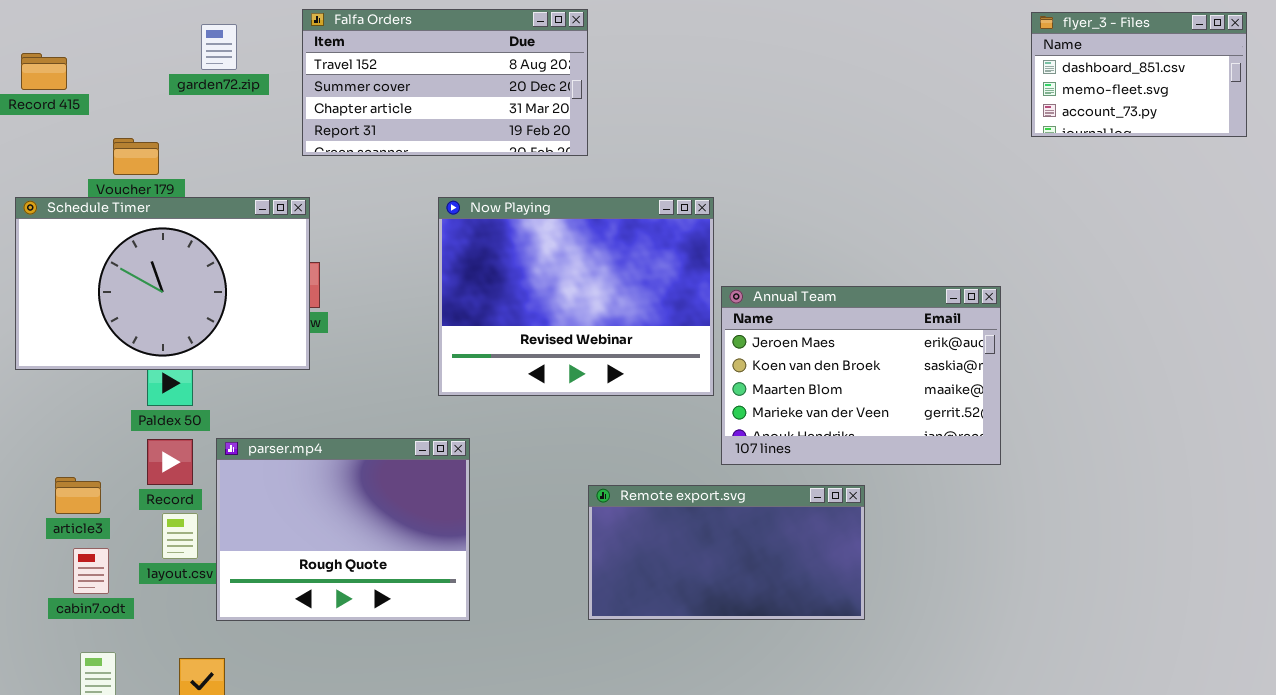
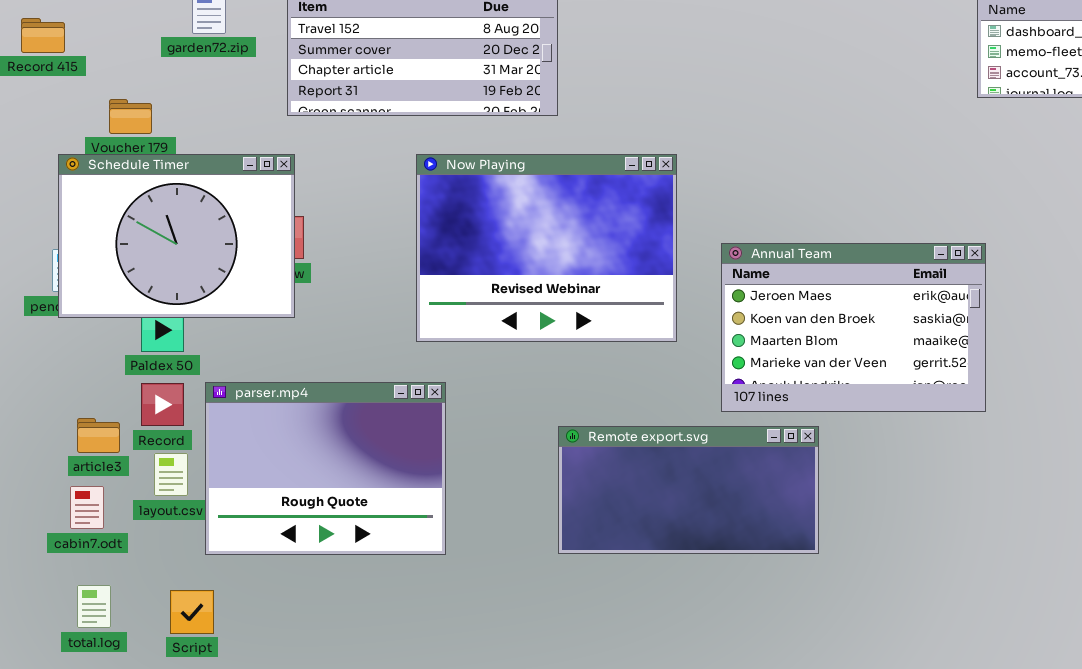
Schedule Timer: [15,197,310,370] -> [58,154,295,318], resized
Annual Team: [721,286,1001,465] -> [721,243,986,412], moved
article3: [55,477,101,514] -> [77,418,120,453], moved

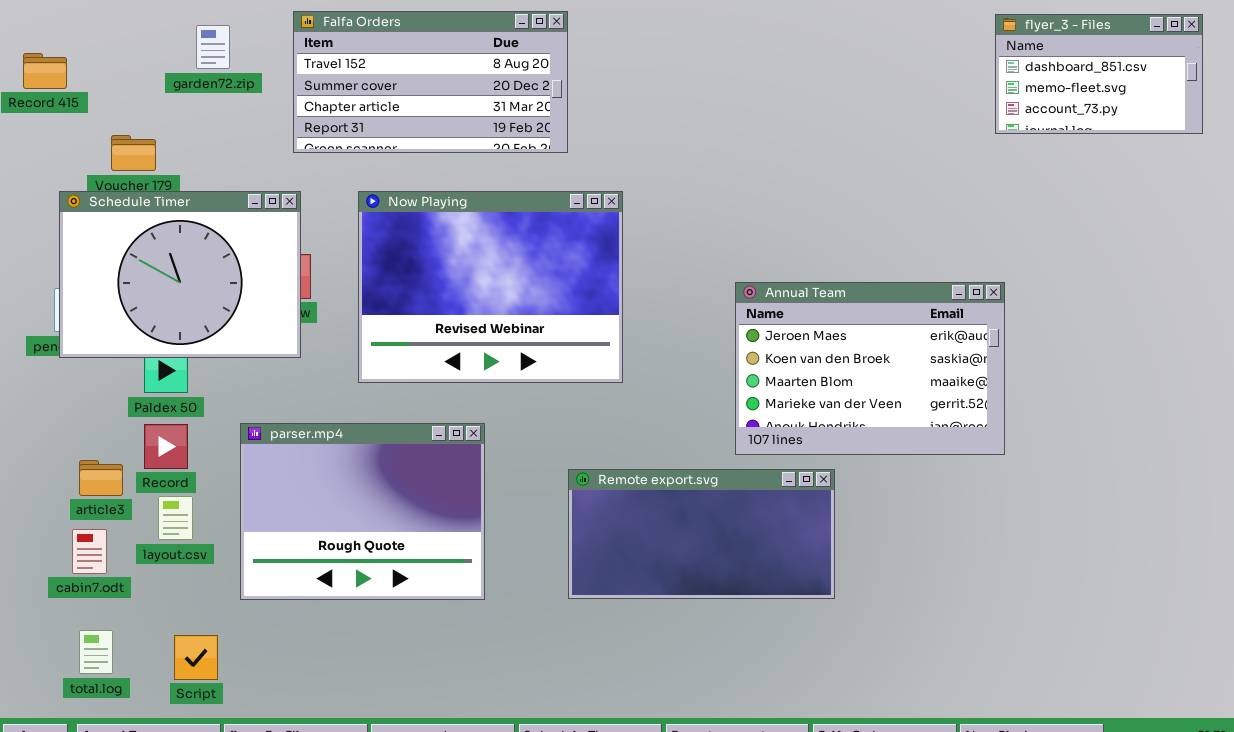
Now Playing: [416,154,677,342] -> [358,191,623,383], moved
parser.mp4: [205,382,446,555] -> [240,423,485,600], moved

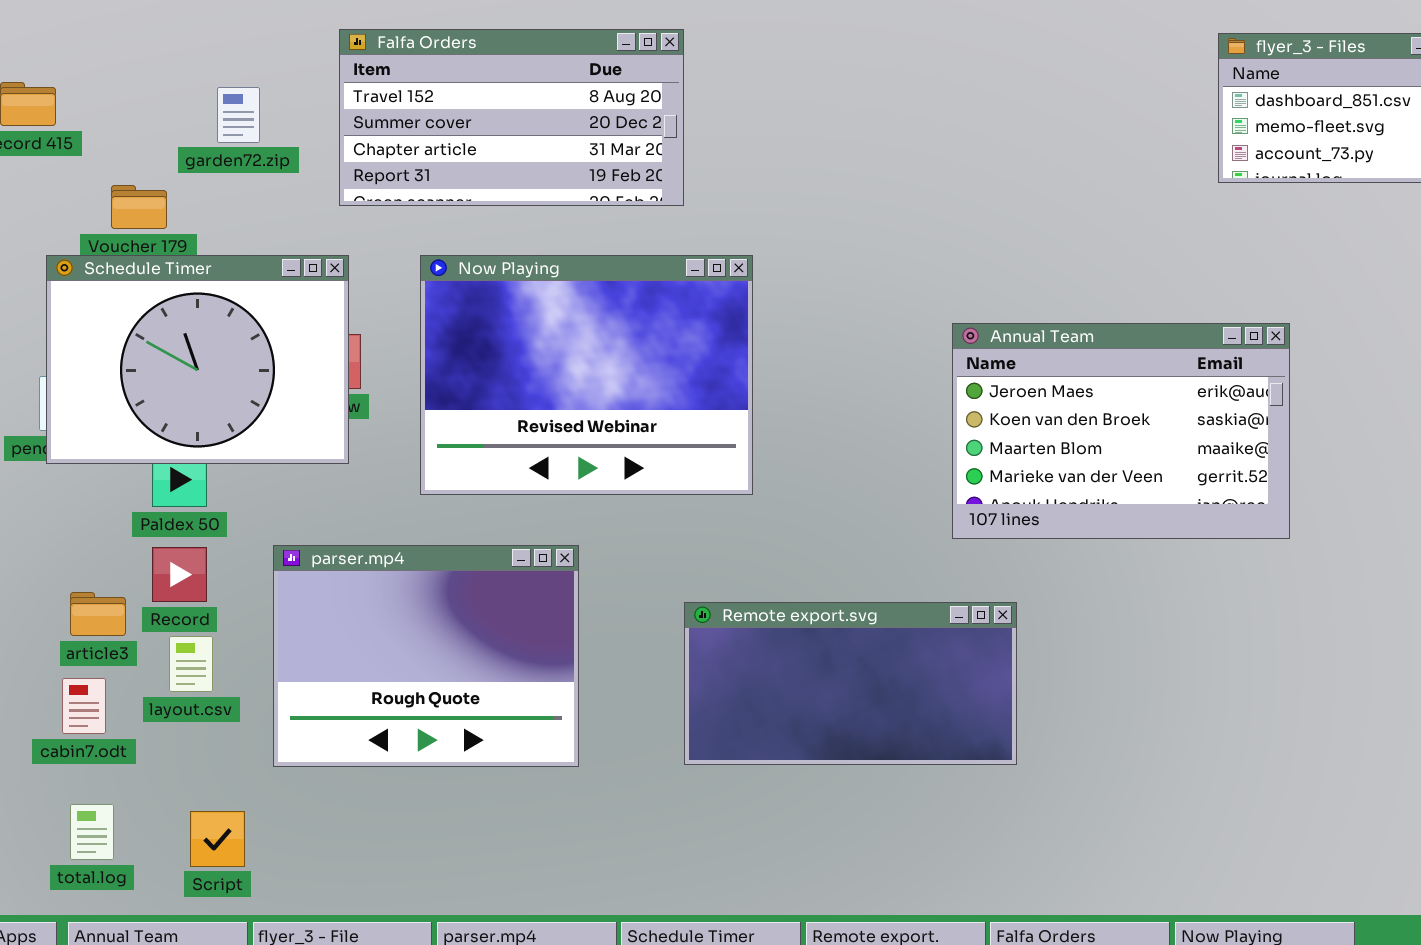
garden72.zip: [196,25,230,69] -> [217,87,260,143], moved
Annual Team: [735,282,1005,455] -> [952,323,1290,539], moved

